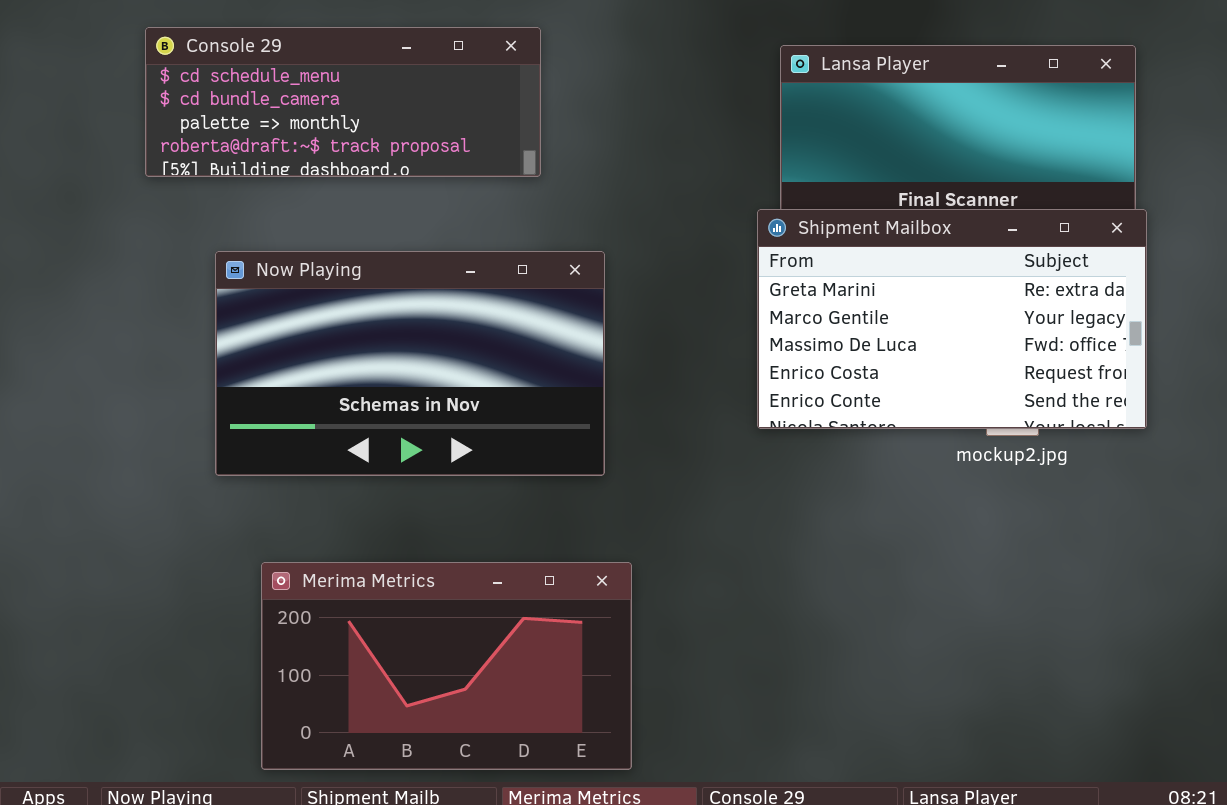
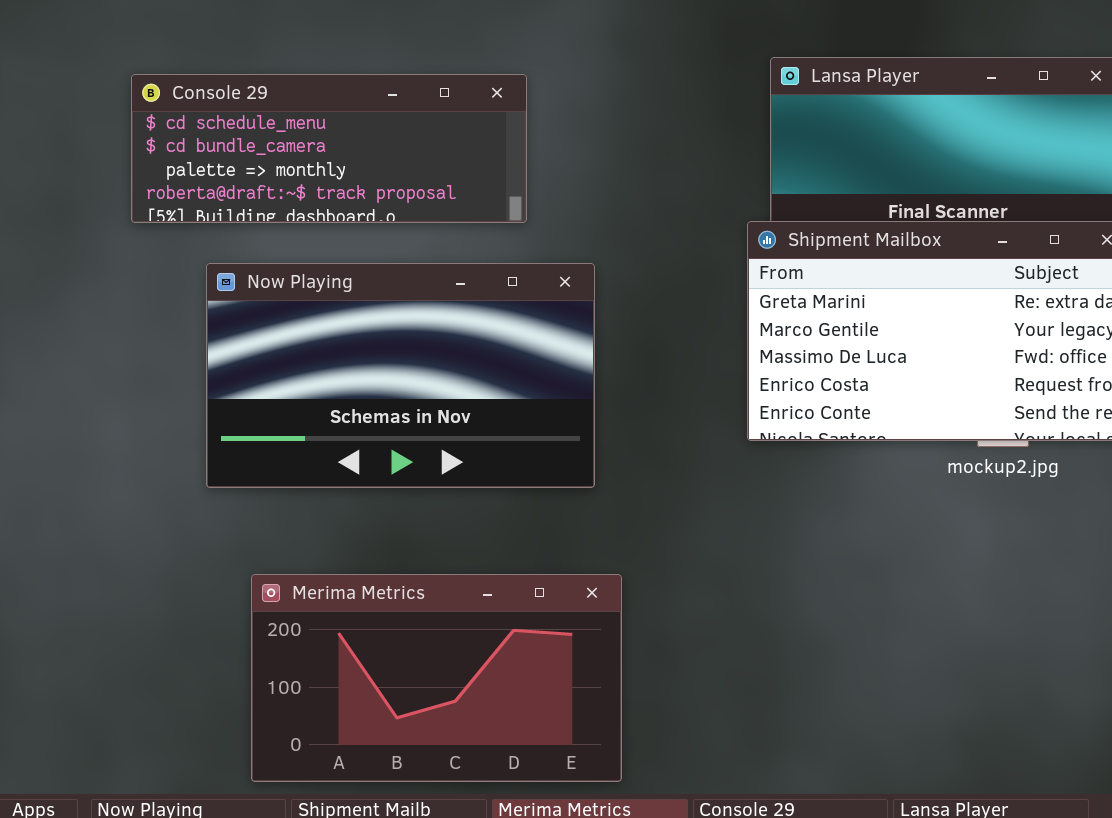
Console 29: [145,27,541,177] -> [131,74,527,223], moved

